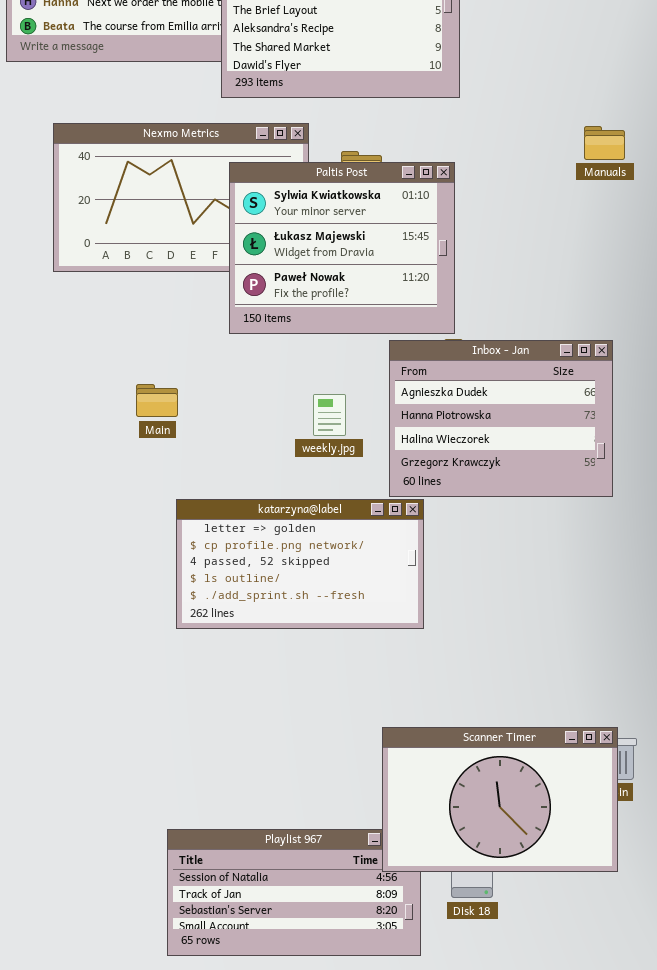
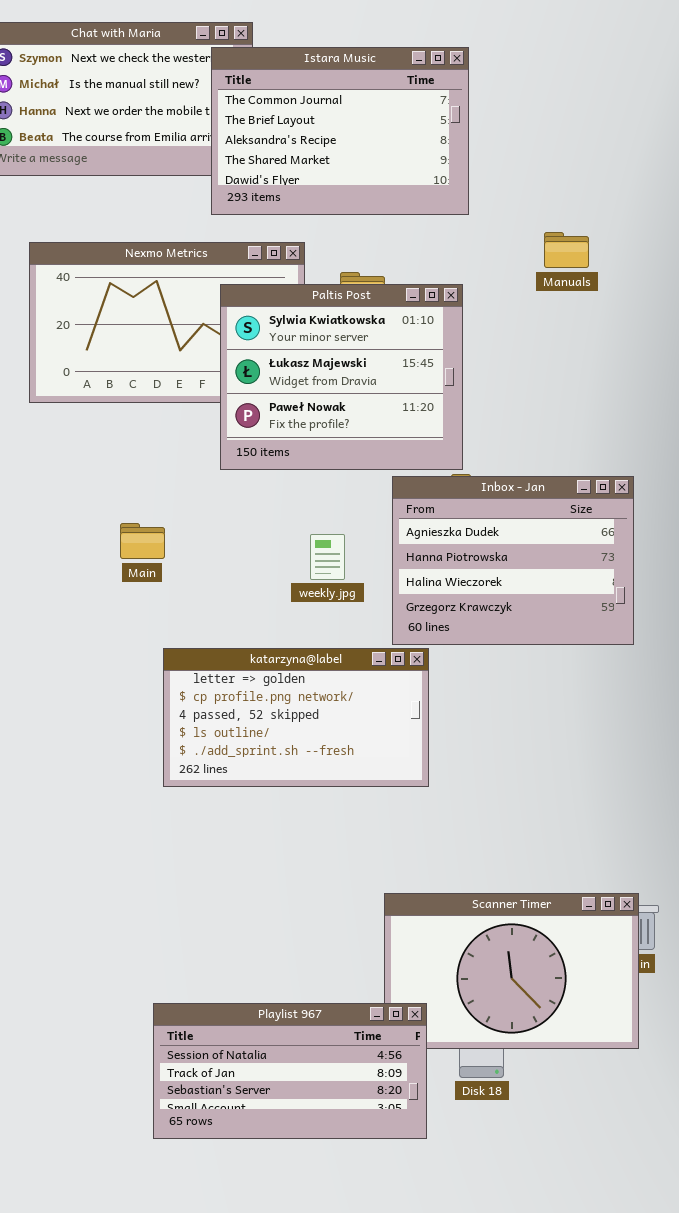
Manuals: [584,126,625,160] -> [544,232,589,268], moved
Playlist 967: [167,829,421,956] -> [153,1003,427,1139], raised

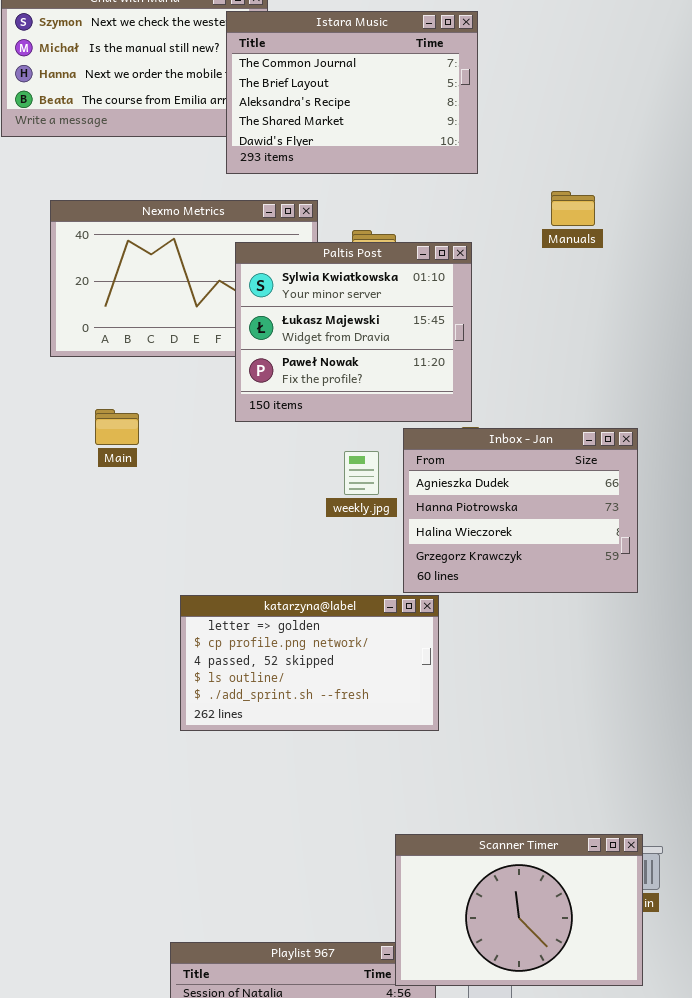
Main: [120,523,165,559] -> [95,409,139,445], moved
weekly.jpg: [310,534,345,580] -> [344,451,379,495], moved
Scanner Timer: [384,893,639,1049] -> [395,834,643,986], raised

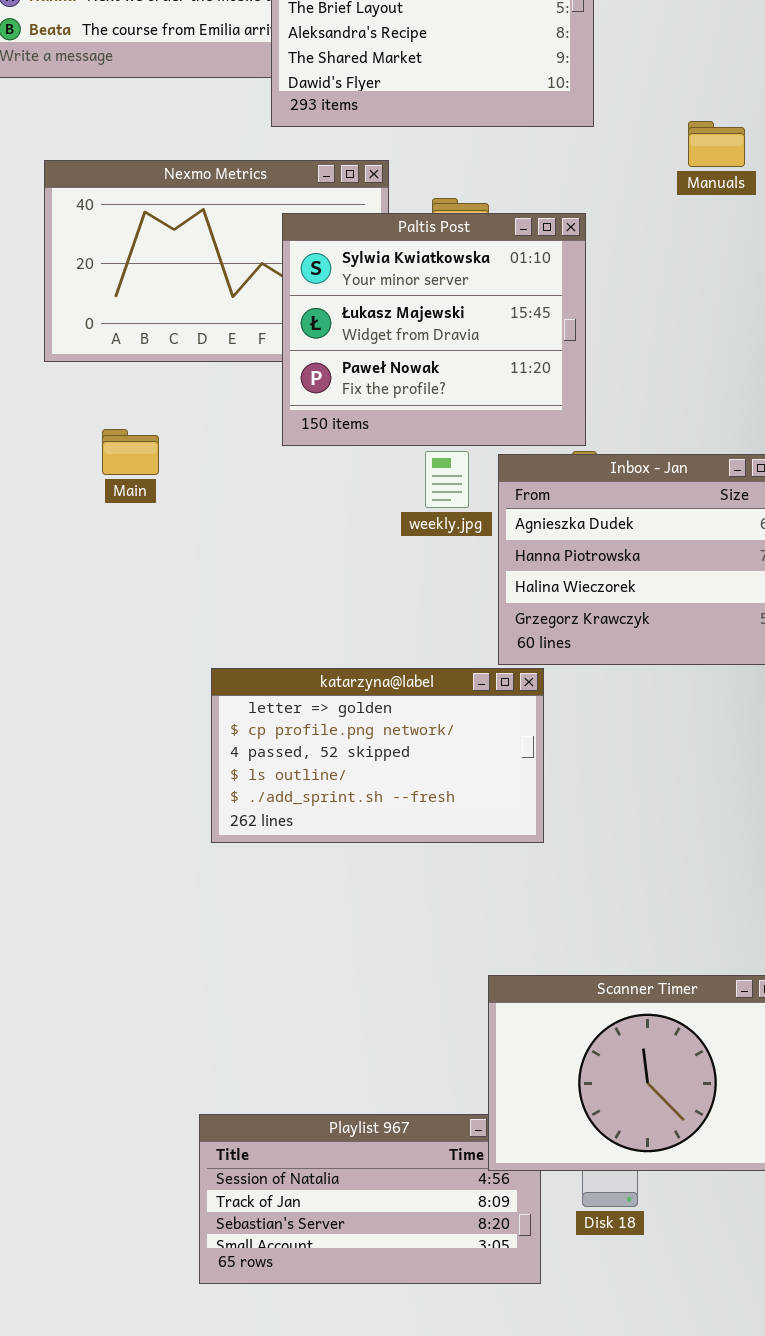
Manuals: [551,191,595,226] -> [688,121,745,167], moved
weekly.jpg: [344,451,379,495] -> [425,451,469,508], moved

